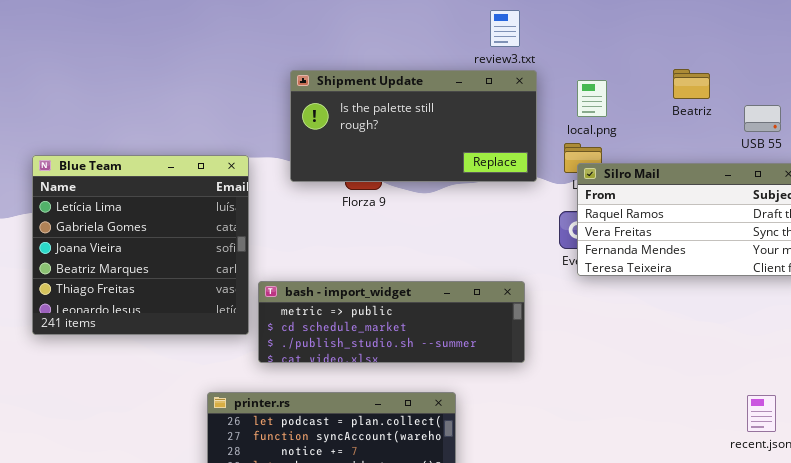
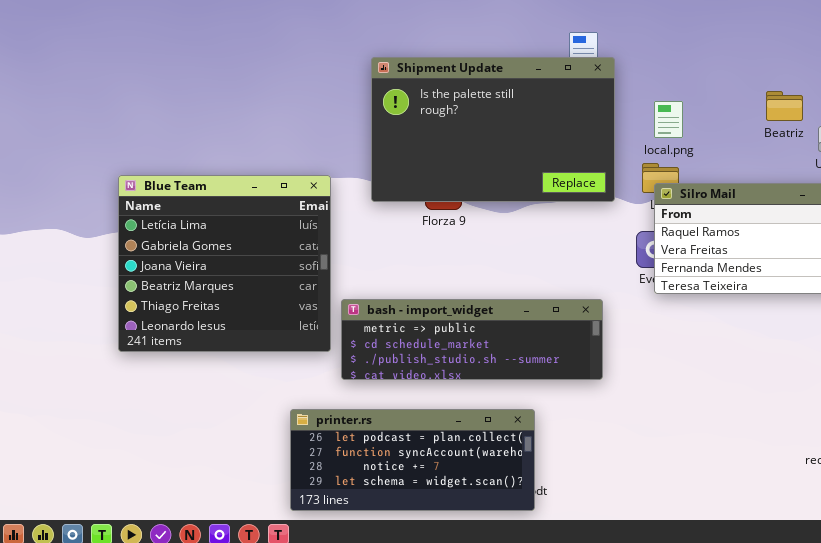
Beatriz: [673,69,710,99] -> [766,91,803,121], moved
Shipment Update: [290,70,537,182] -> [371,57,615,202], resized

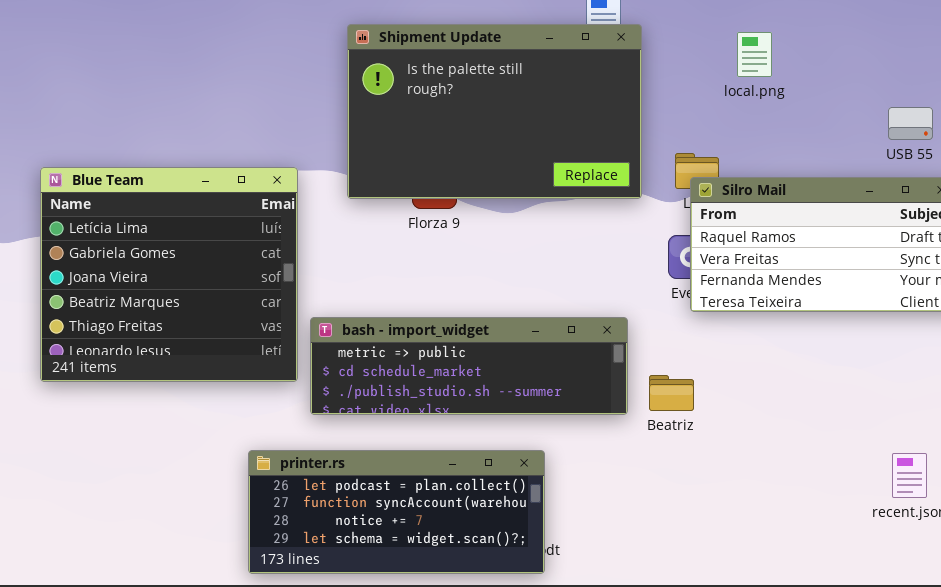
Beatriz: [766,91,803,121] -> [649,375,694,411], moved
local.png: [654,101,683,138] -> [737,32,772,77], moved

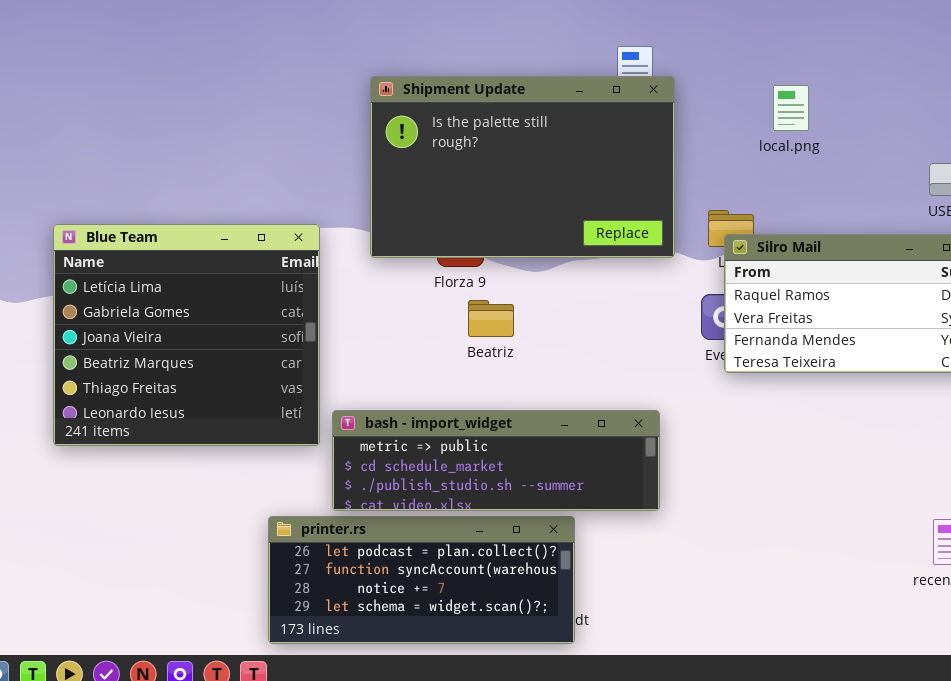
bash - import_widget: [310,317,628,415] -> [332,410,660,511], moved
Beatriz: [649,375,694,411] -> [468,300,514,337], moved

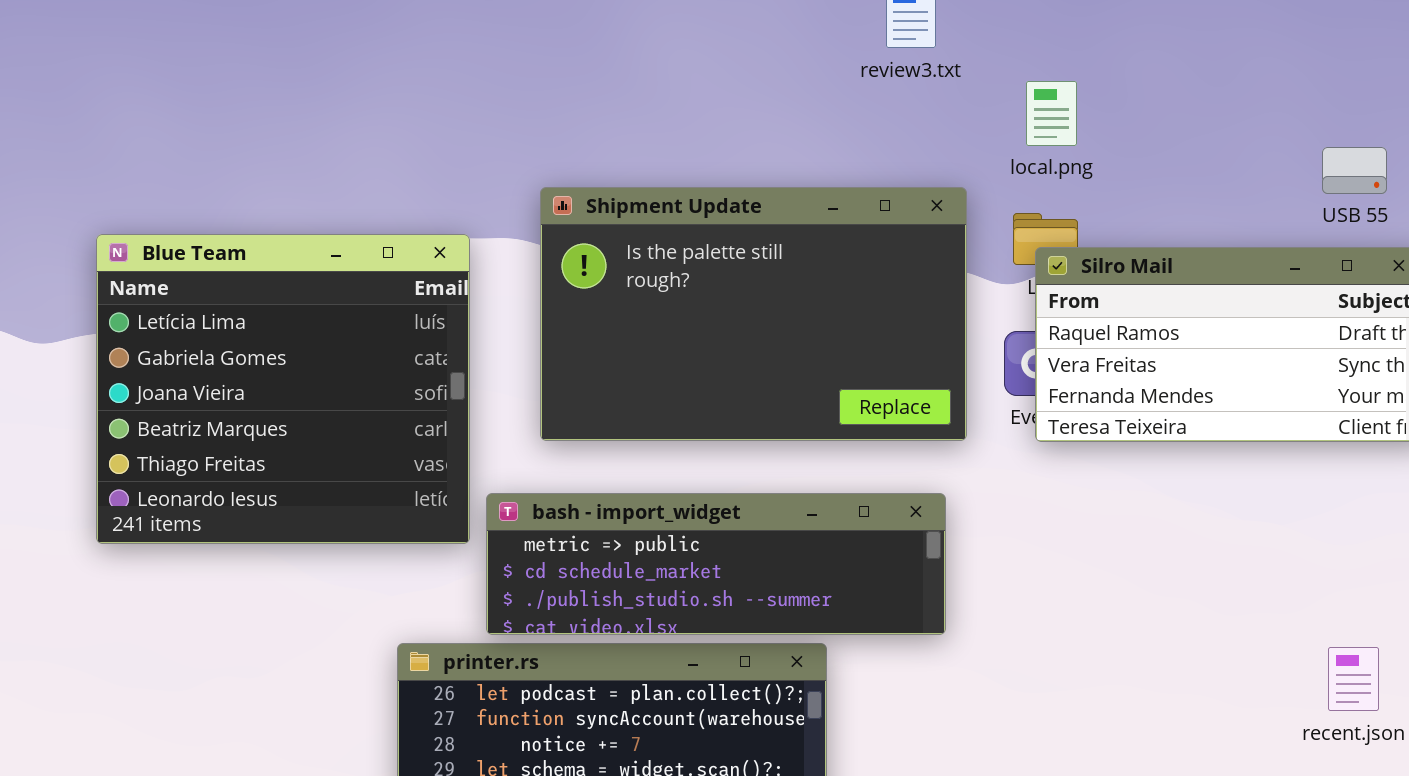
Shipment Update: [370,76,675,258] -> [540,187,967,441], moved
local.png: [773,85,809,131] -> [1026,81,1077,146], moved

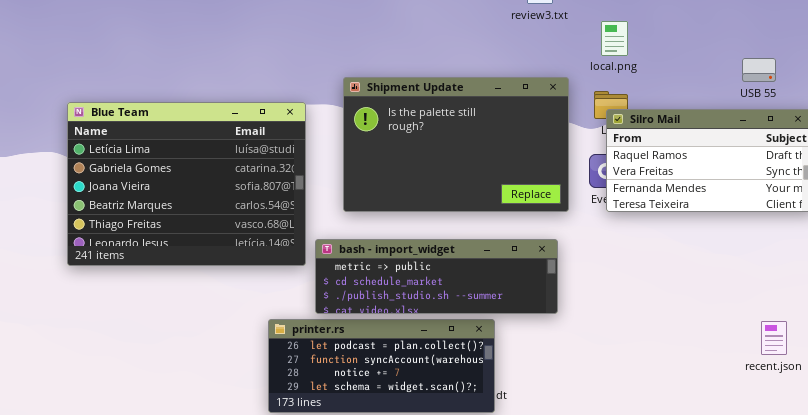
USB 55: [1322,147,1387,194] -> [742,58,776,82], moved
Blue Team: [96,234,470,544] -> [67,102,306,266], resized

